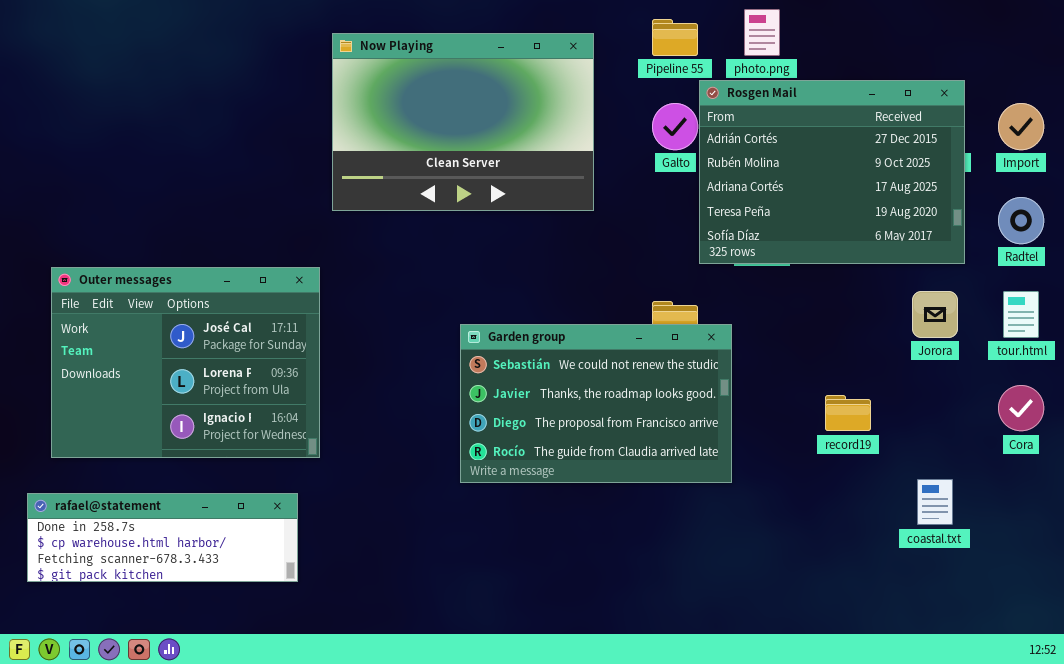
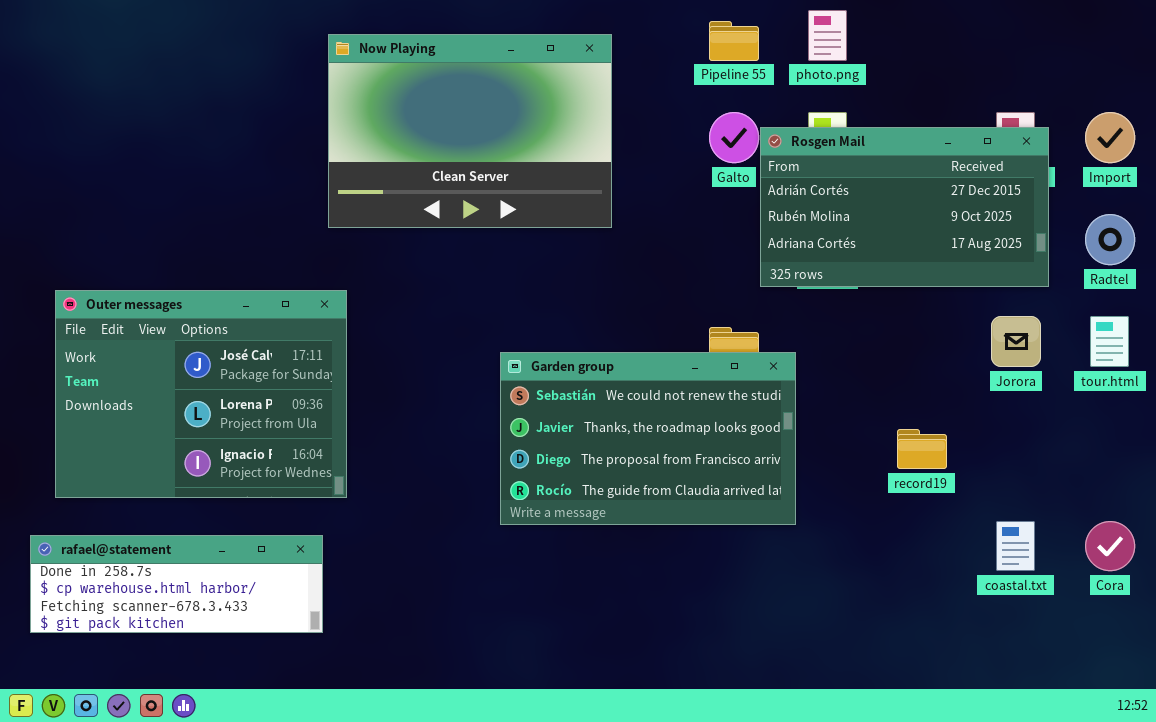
Now Playing: [332,33,594,211] -> [328,34,612,228], moved
Rosgen Mail: [699,80,965,264] -> [760,127,1049,287], resized
Cora: [998,385,1044,431] -> [1085,521,1135,571], moved

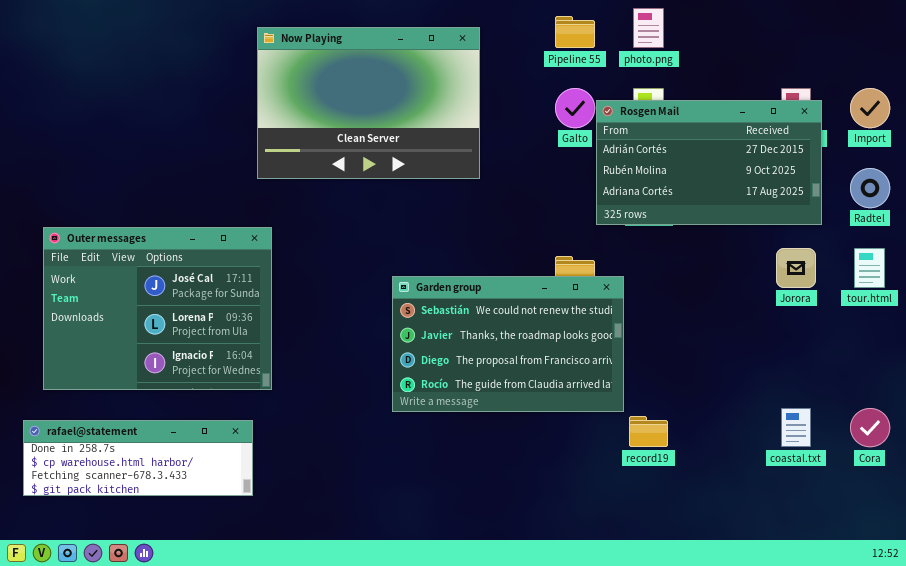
record19: [897,429,947,469] -> [629,416,668,447], moved

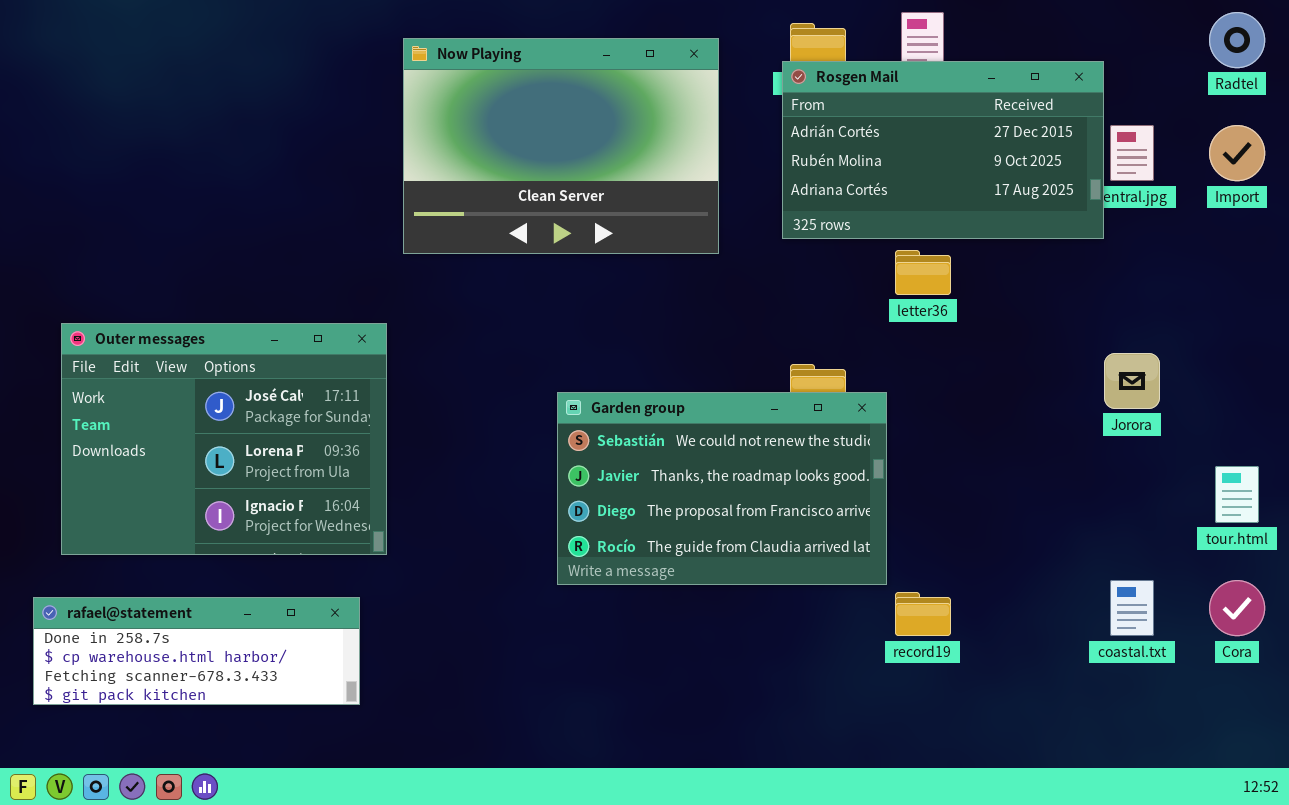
Now Playing: [257,27,480,179] -> [403,38,719,254], moved
Rosgen Mail: [596,100,822,225] -> [782,61,1104,239], moved
Radtel: [850,168,890,208] -> [1209,12,1265,68], moved
tour.html: [854,248,885,288] -> [1215,466,1259,523], moved

